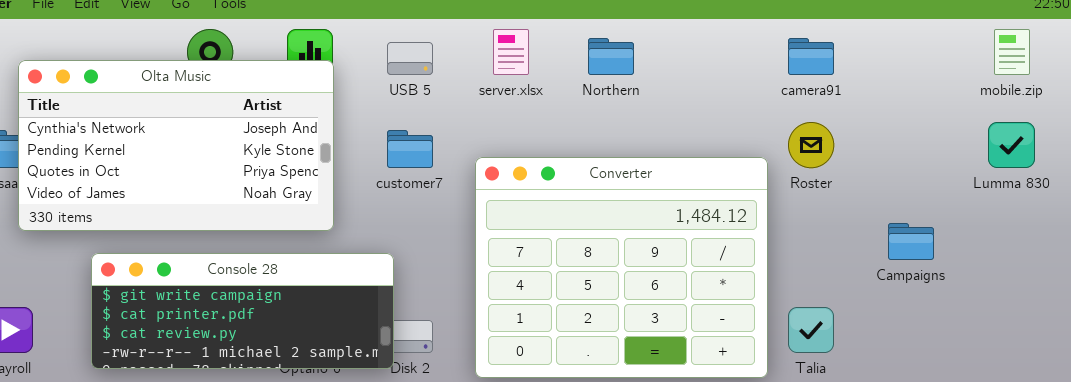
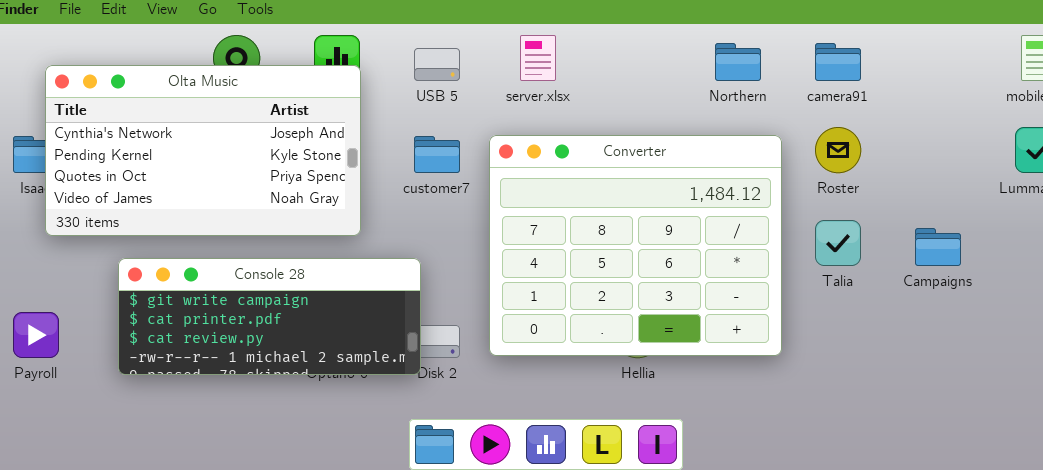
Northern: [588,38,634,75] -> [715,43,761,81], moved
Converter: [475,157,768,378] -> [489,135,782,356], moved
Talia: [788,307,834,353] -> [815,220,861,266], moved

